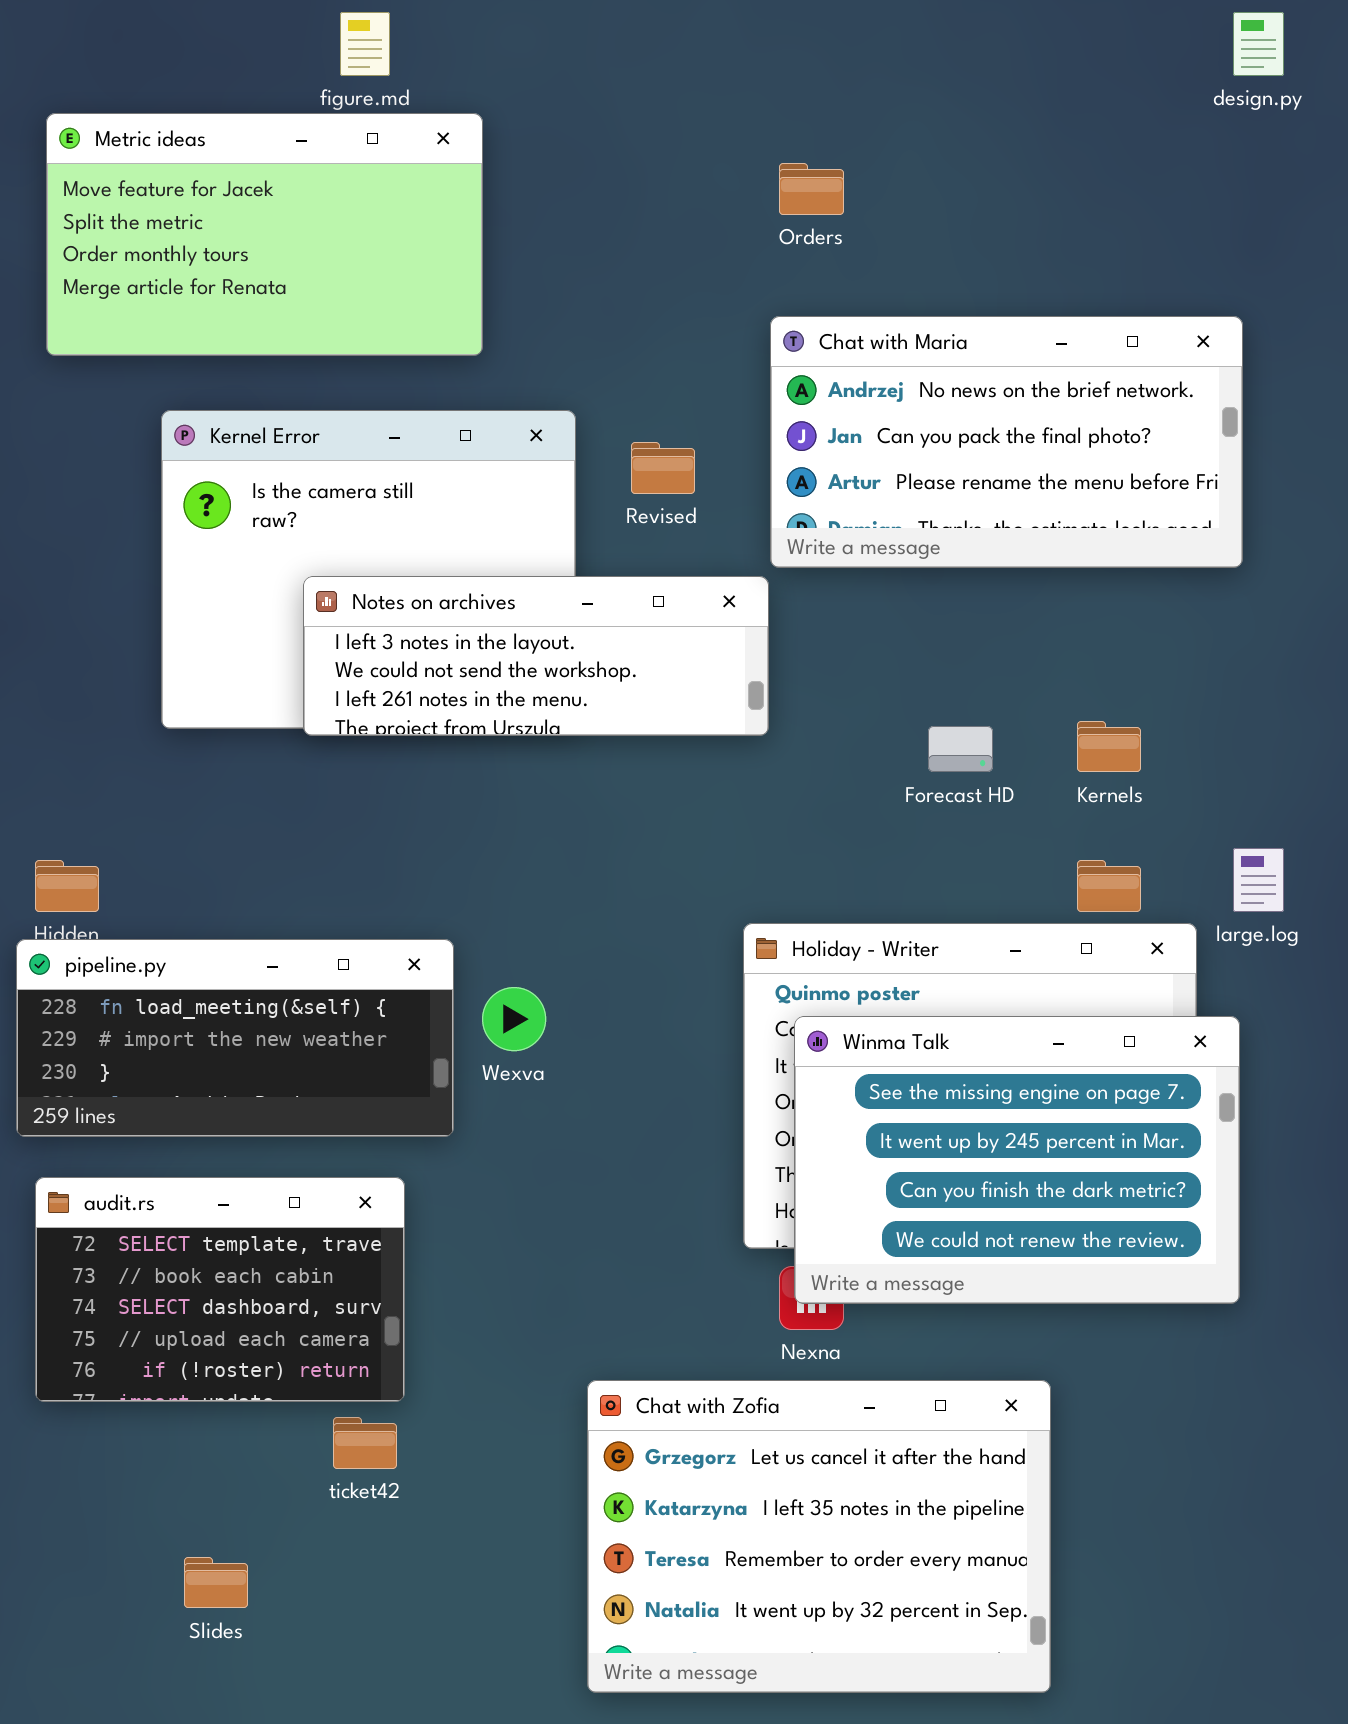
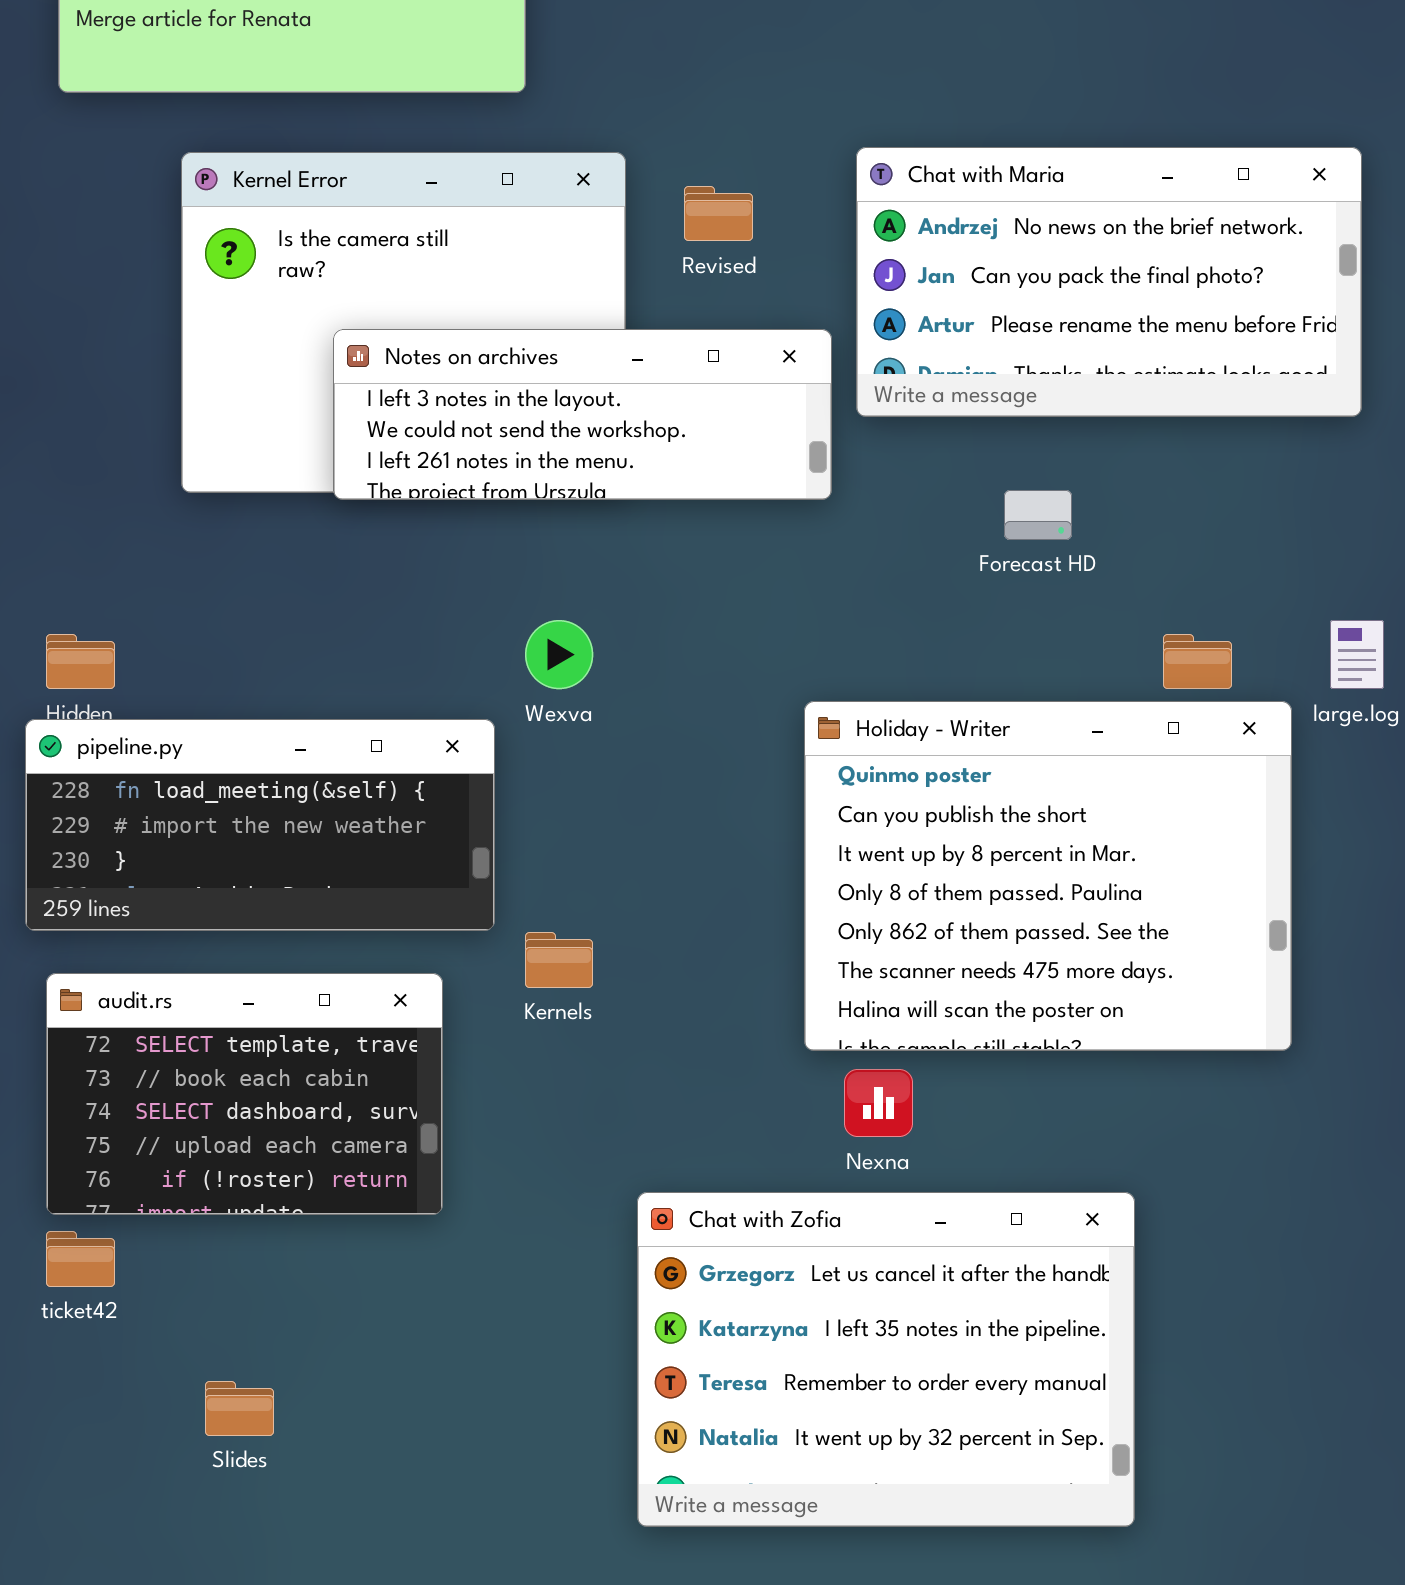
Chat with Maria: [770,316,1243,568] -> [856,147,1362,417], moved
Kernels: [1077,721,1141,772] -> [525,932,593,988], moved
Wexva: [482,987,546,1051] -> [525,620,593,689], moved
Winma Talk: [794,1016,1240,1304] -> none, closed
ticket42: [333,1417,397,1469] -> [46,1231,115,1287], moved

